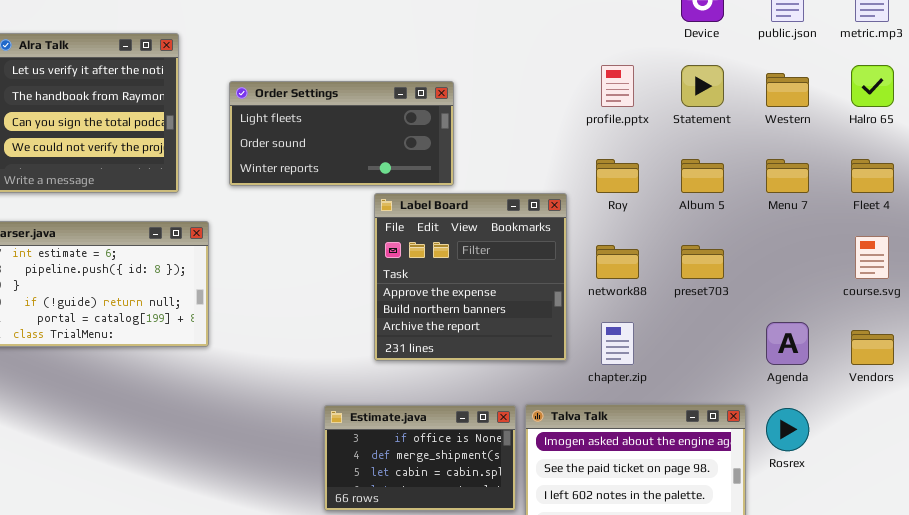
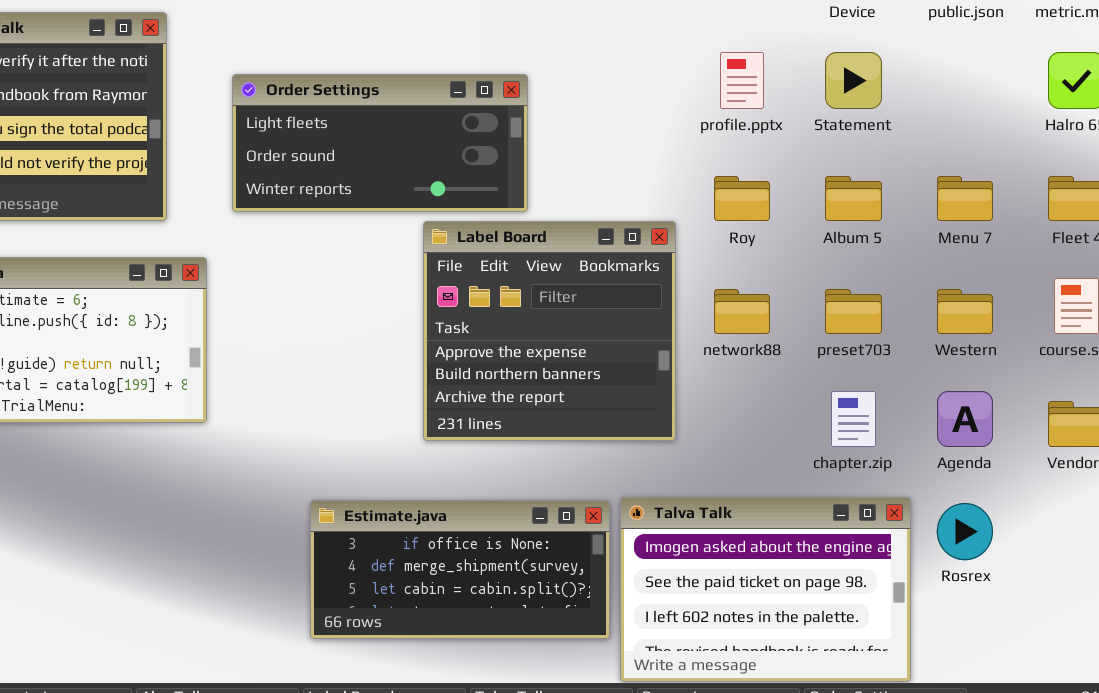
Western: [766,73,809,107] -> [937,289,993,334], moved
chapter.zip: [601,322,634,365] -> [831,391,876,447], moved
Estimate.java: [324,405,516,511] -> [310,500,610,639], resized

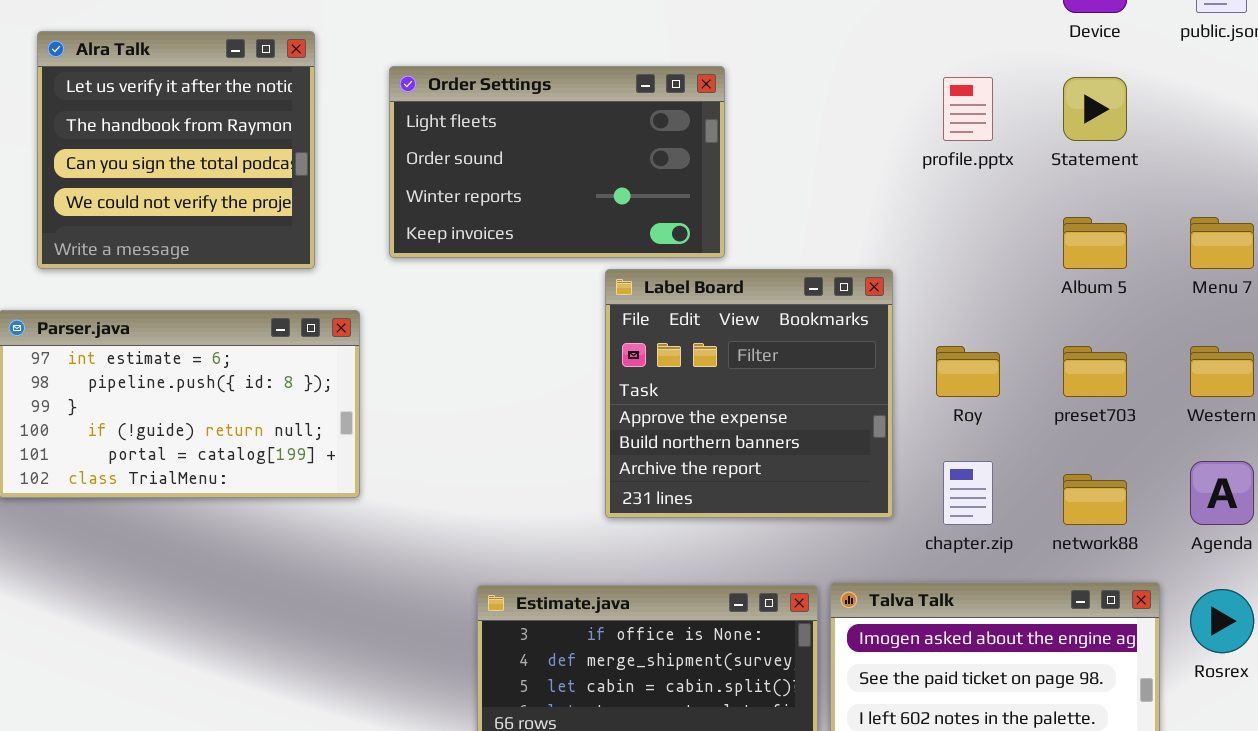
Order Settings: [232,74,528,212] -> [389,66,725,258], resized
Roy: [714,176,770,221] -> [936,346,1000,397], moved
network88: [714,289,770,334] -> [1063,474,1127,525], moved
chapter.zip: [831,391,876,447] -> [943,461,993,525], moved

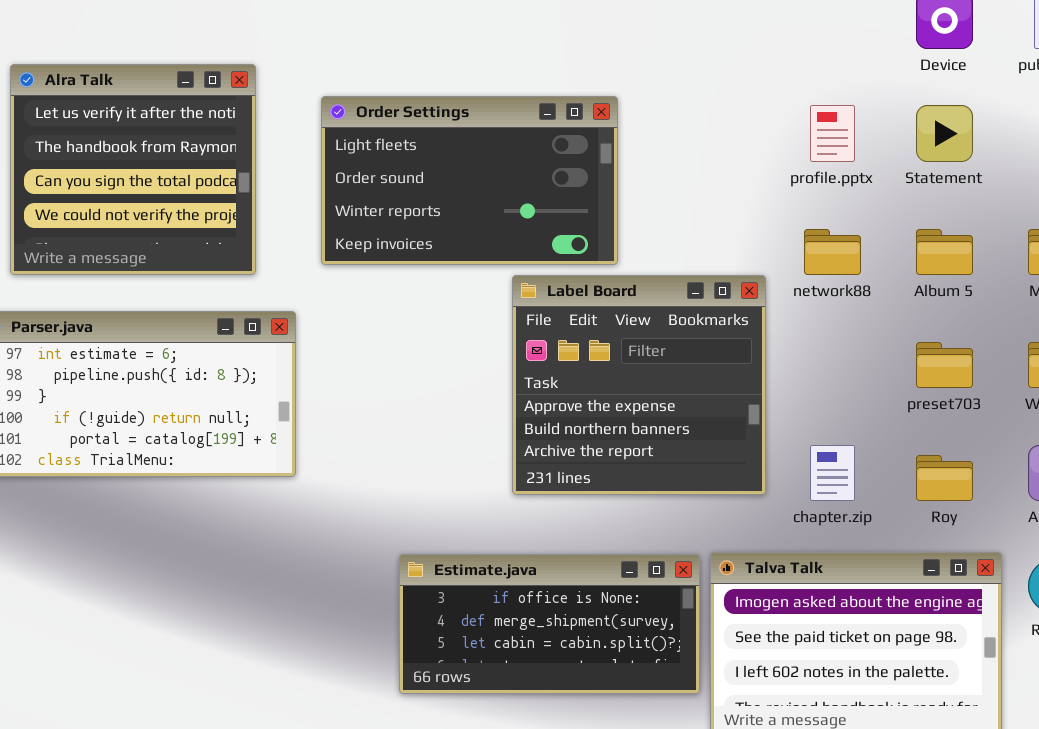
Roy: [936,346,1000,397] -> [916,455,973,501], moved
network88: [1063,474,1127,525] -> [804,229,861,275], moved

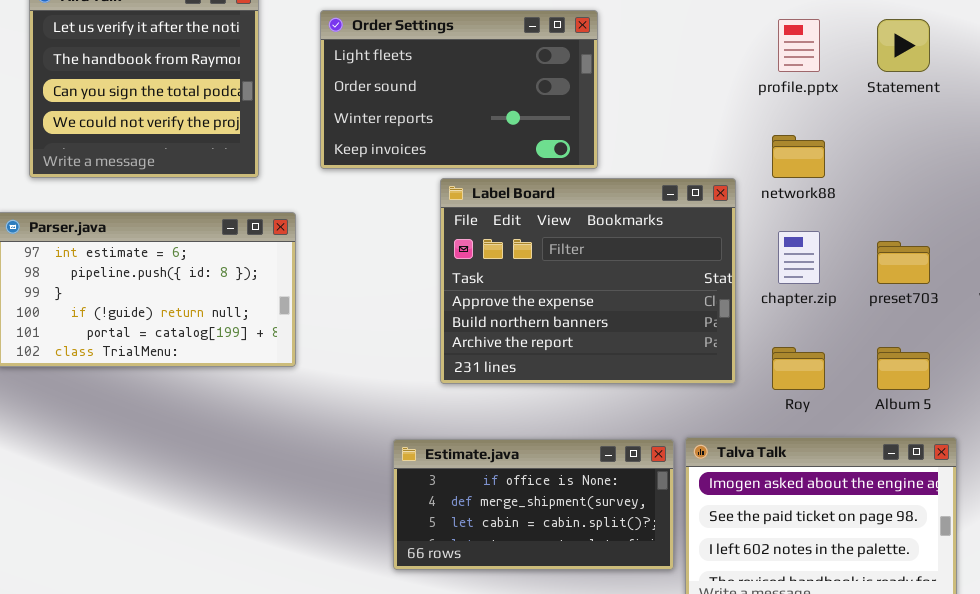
Album 5: [916,229,973,275] -> [877,347,930,390], moved
Label Board: [512,275,766,495] -> [440,178,736,384], resized
chapter.zip: [810,445,855,501] -> [778,231,820,284], moved
Roy: [916,455,973,501] -> [772,347,825,390], moved

